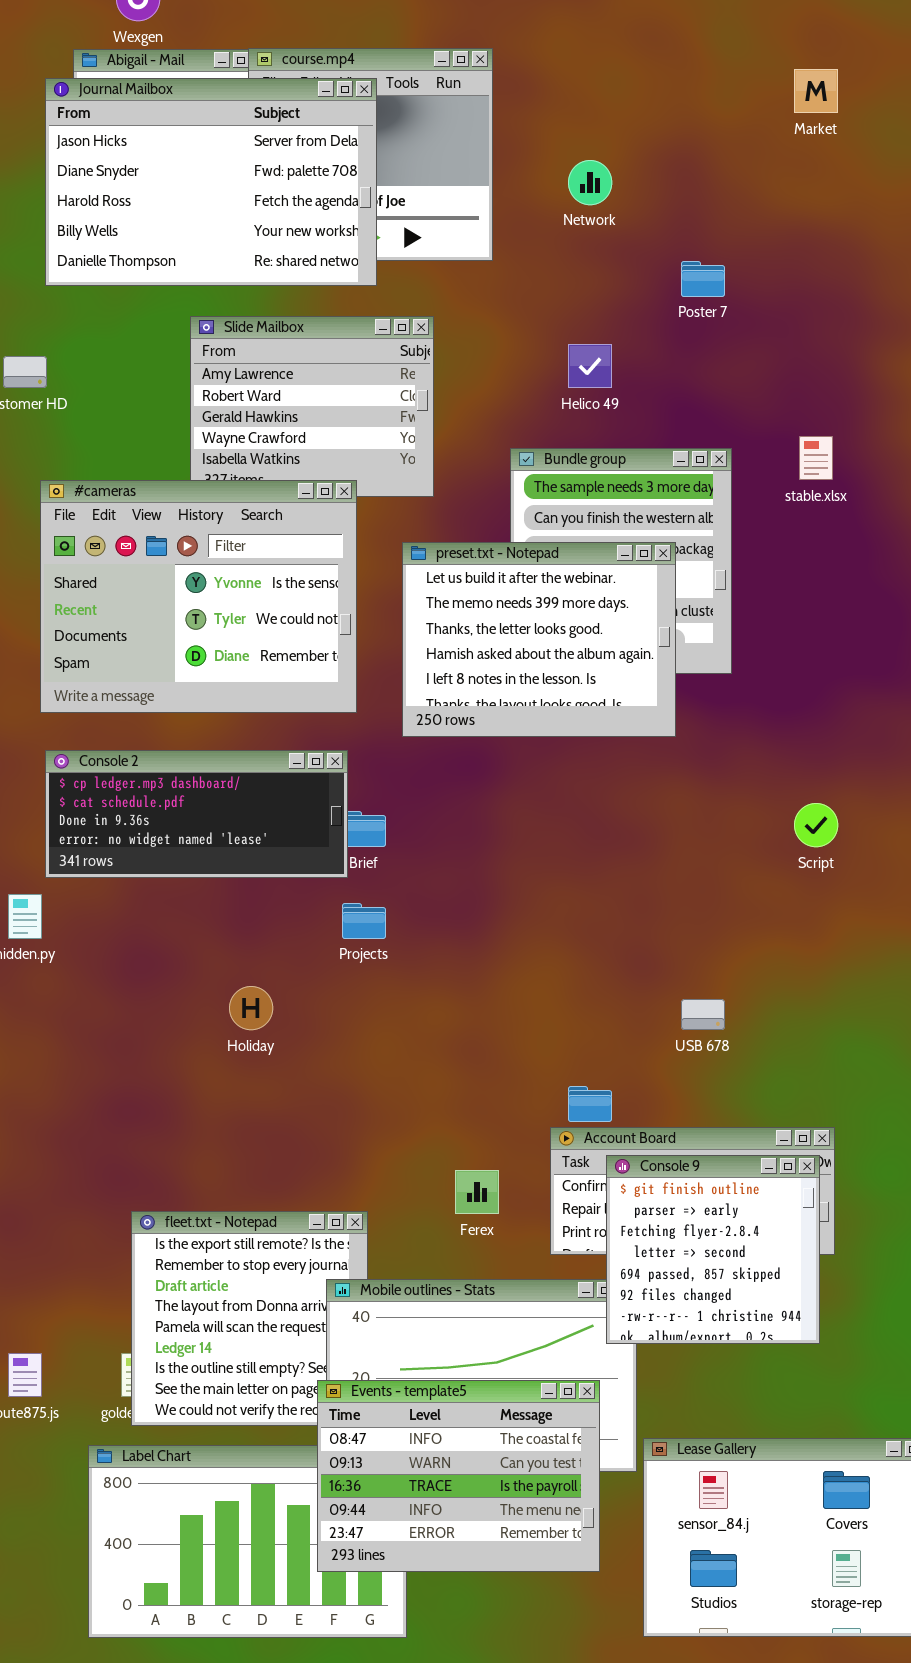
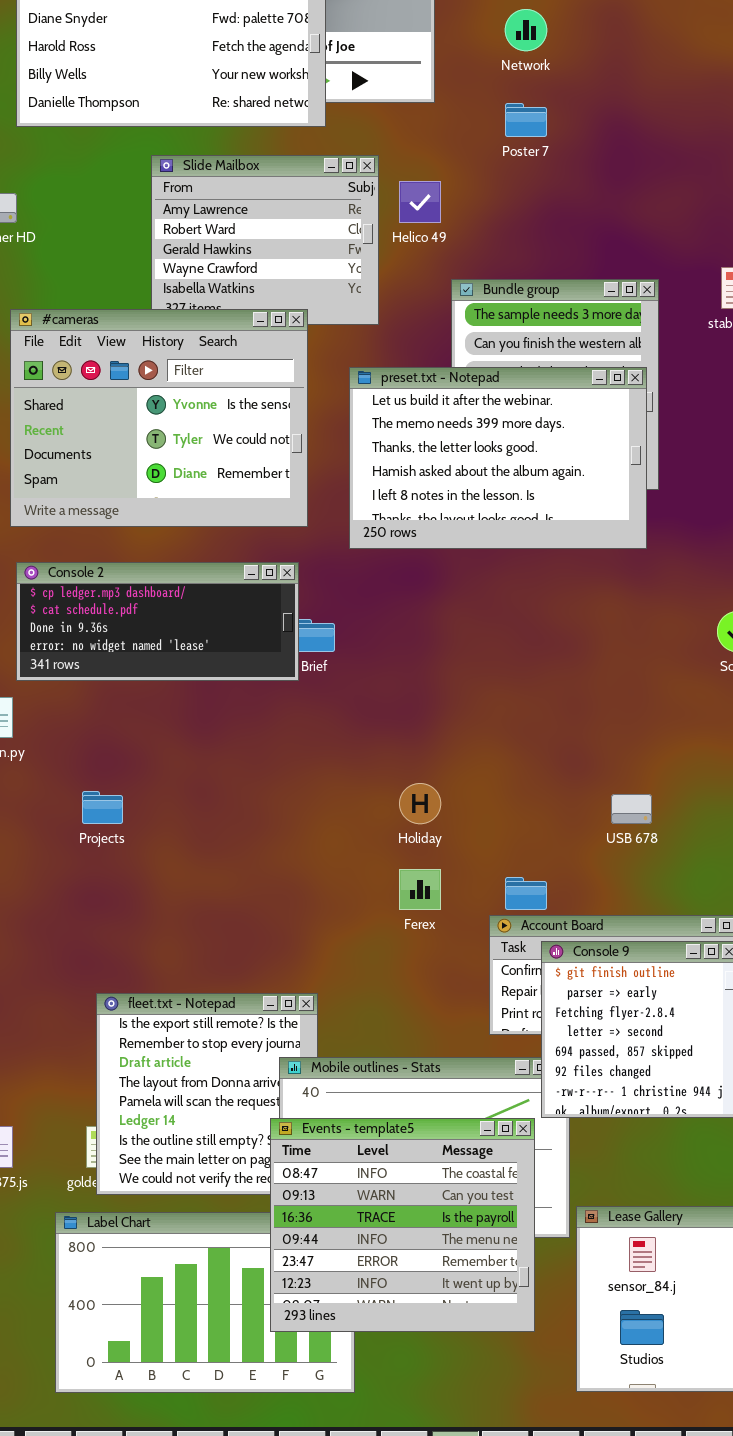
Poster 7: [681,261,725,297] -> [505,103,547,137], moved
Helico 49: [568,344,612,388] -> [399,181,441,223], moved
preset.txt - Notepad: [402,542,676,737] -> [349,367,647,549], resized
Projects: [342,903,386,939] -> [82,791,123,824], moved
Holiday: [229,986,273,1030] -> [399,783,441,824], moved
Ferex: [455,1170,499,1214] -> [399,869,441,910], moved
Events - template5: [317,1380,600,1572] -> [270,1118,535,1332], resized

